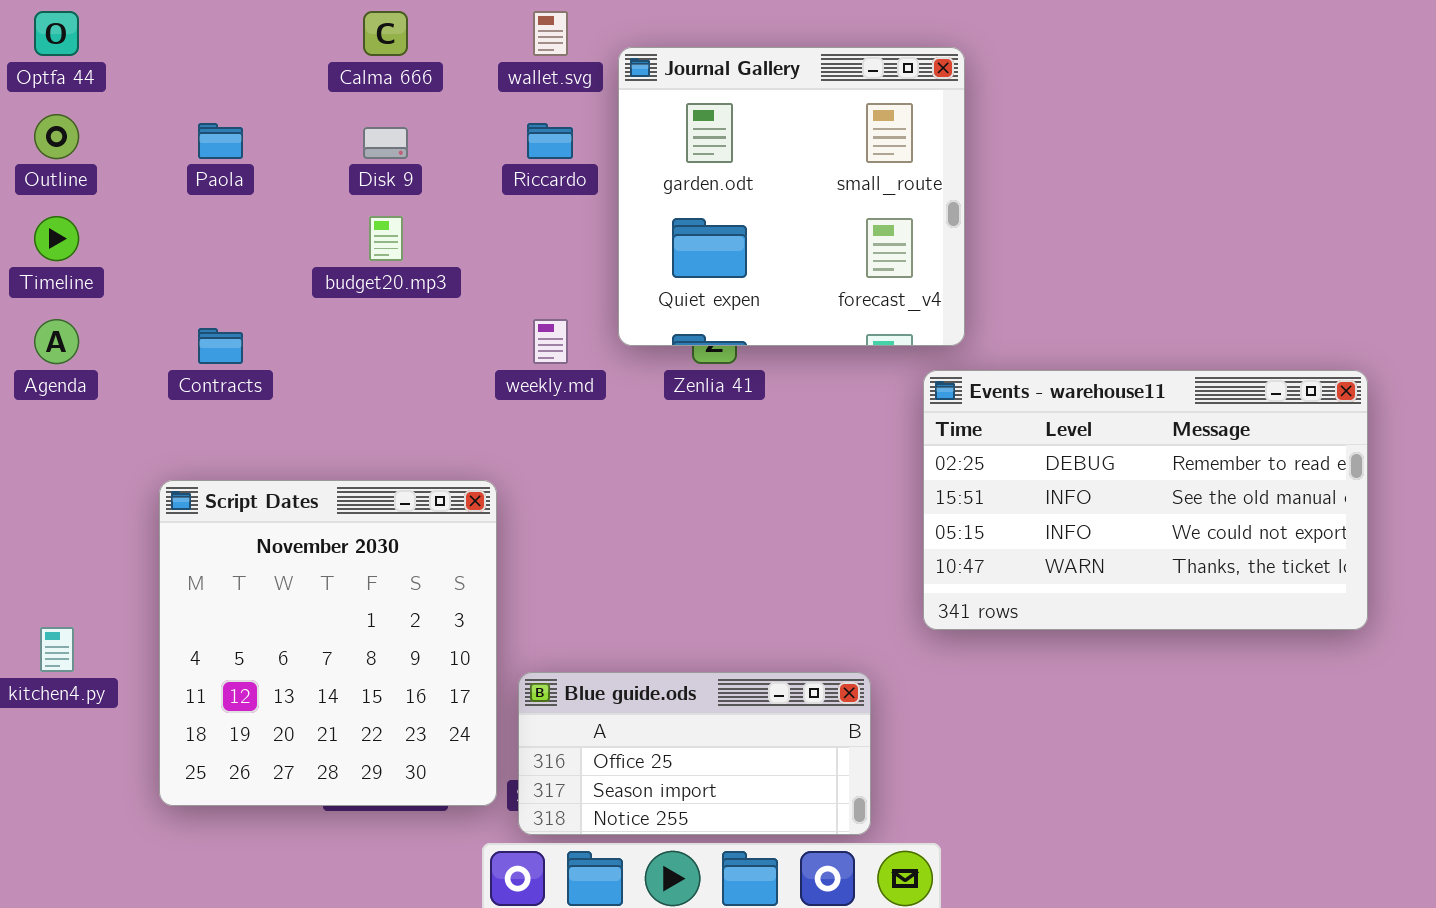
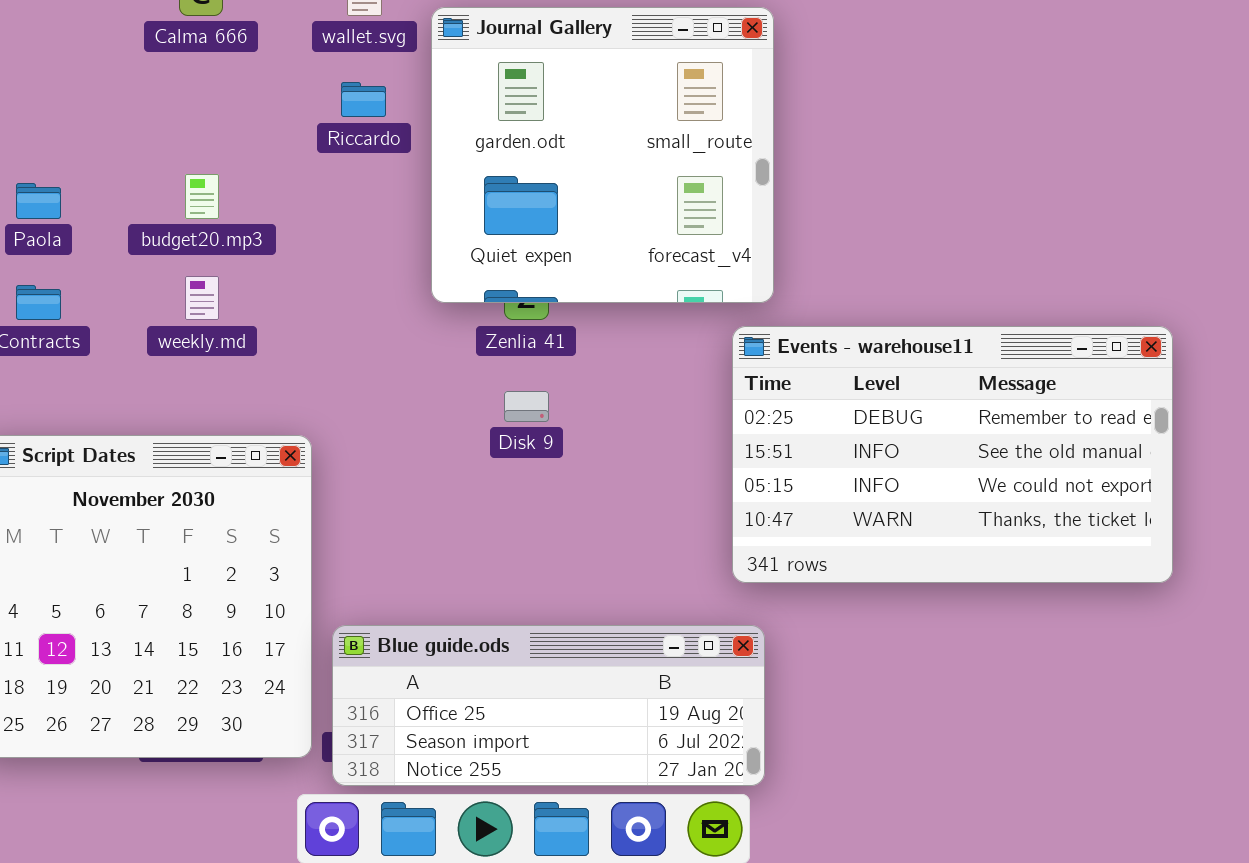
Paola: [198,123,243,159] -> [16,183,61,219], moved
Disk 9: [363,127,408,159] -> [504,391,549,422], moved
weekly.md: [533,319,568,364] -> [185,276,219,320], moved
Blue guide.ods: [518,672,871,835] -> [332,625,765,786], resized

